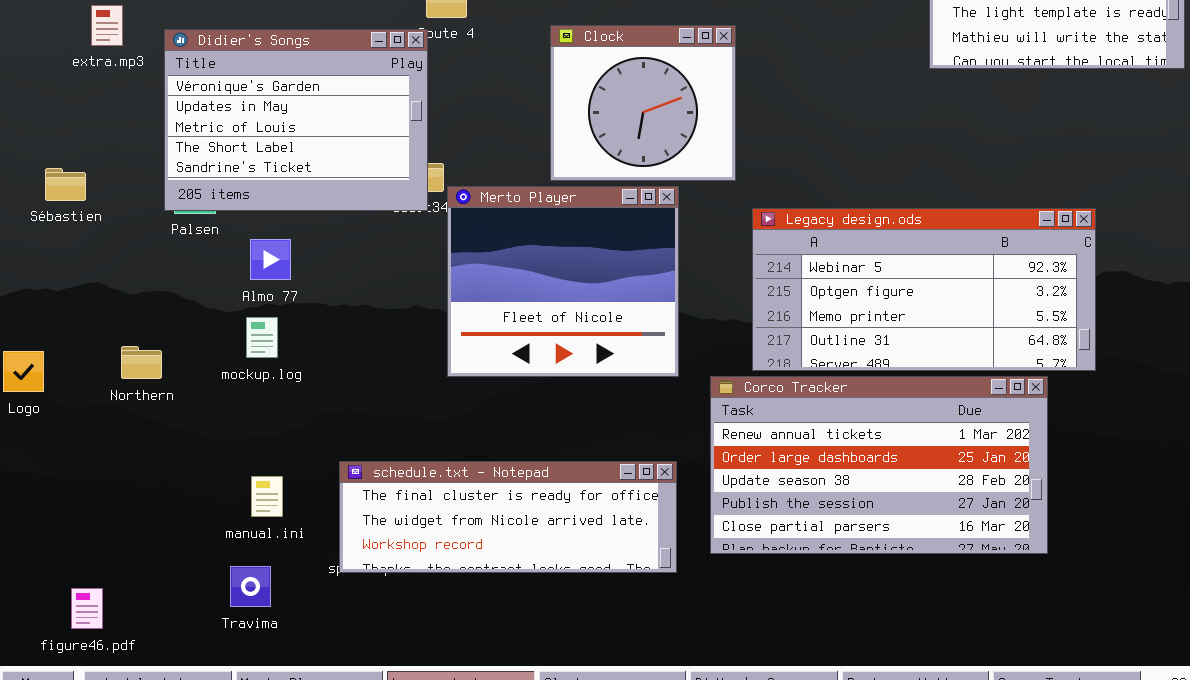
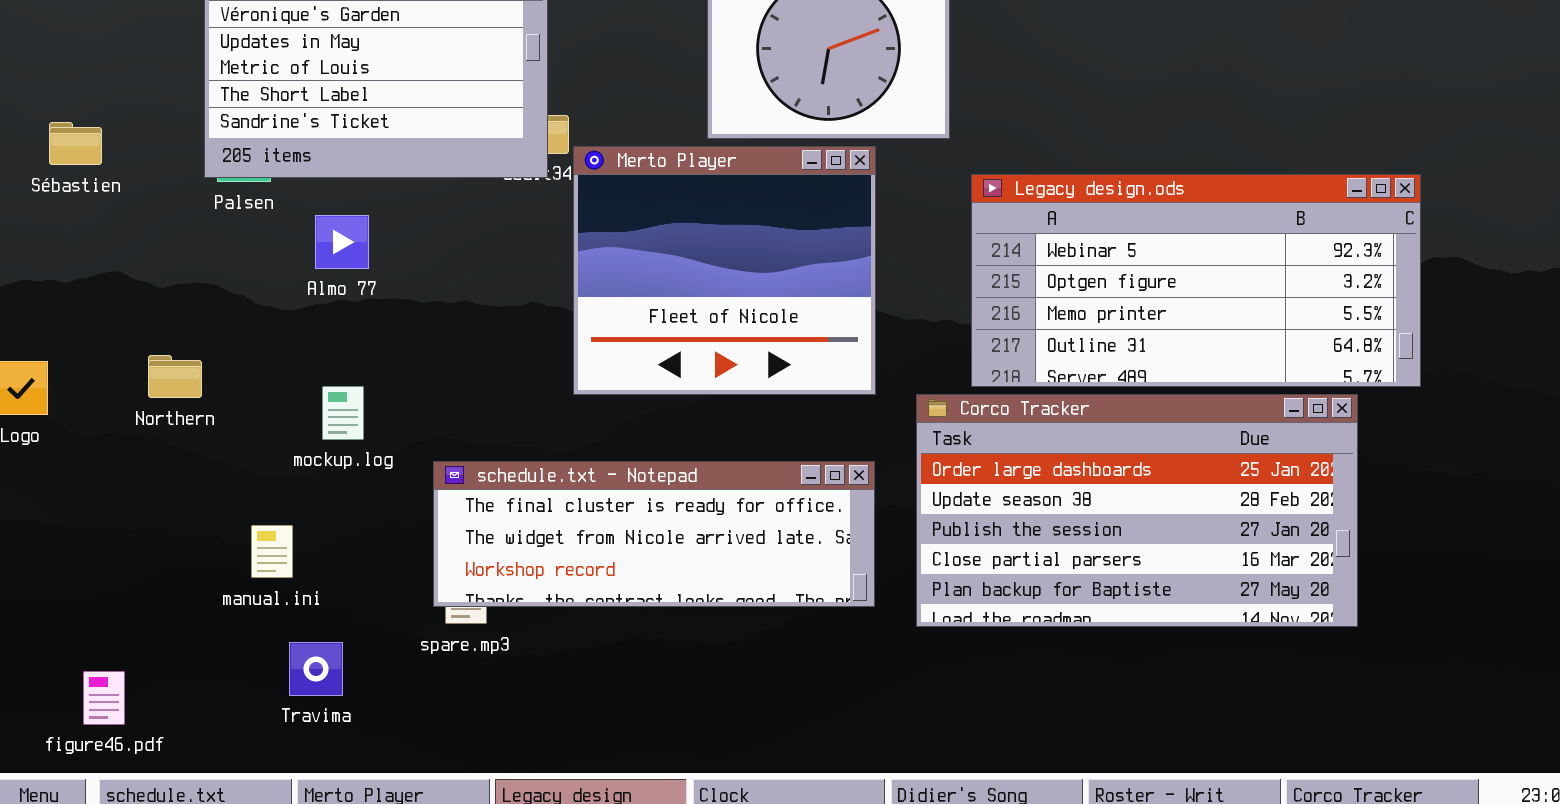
mockup.log: [246,317,278,358] -> [322,386,364,440], moved
Corco Tracker: [710,376,1048,554] -> [916,394,1358,627], scrolled down 1 row
schedule.txt - Notepad: [339,461,677,573] -> [433,461,875,607], moved
manual.ini: [251,476,283,517] -> [251,525,293,578], moved

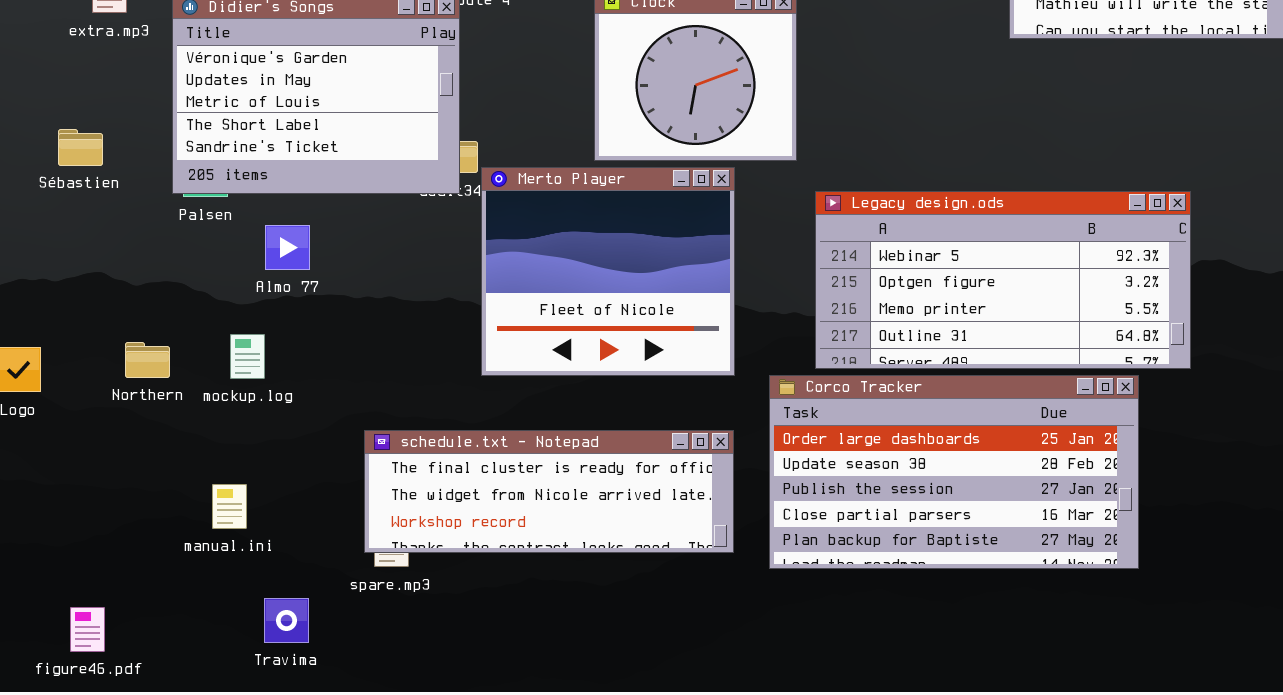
Sébastien: [49,122,102,165] -> [58,129,103,166], moved
mockup.log: [322,386,364,440] -> [230,334,265,379], moved
Travima: [289,642,343,696] -> [264,598,309,643], moved

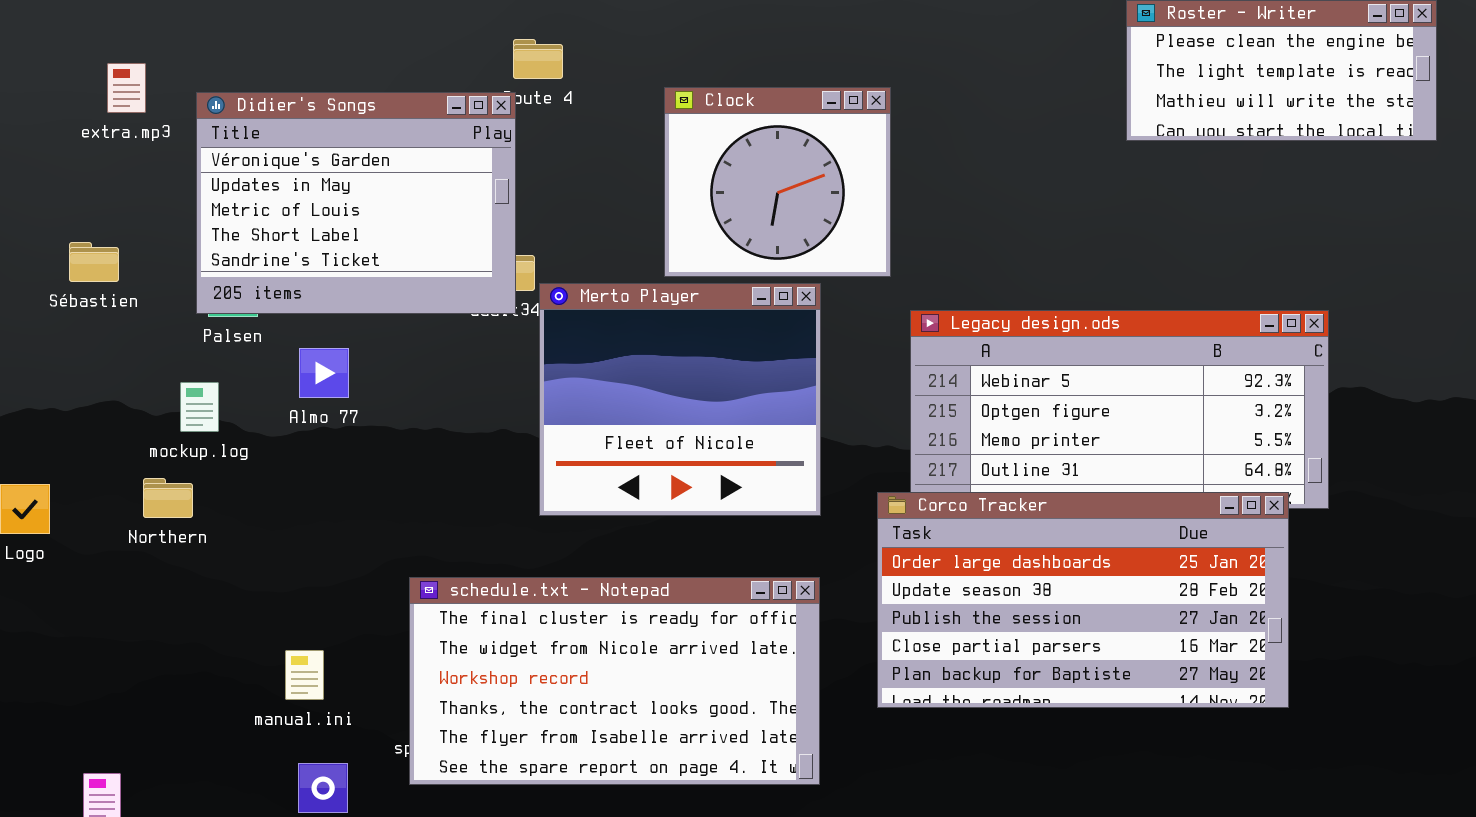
mockup.log: [230,334,265,379] -> [180,382,219,432], moved
Corco Tracker: [769,375,1139,569] -> [877,492,1289,708], moved
schedule.txt - Notepad: [364,430,734,553] -> [409,577,820,785], resized
manual.ini: [212,484,247,529] -> [285,650,324,700], moved

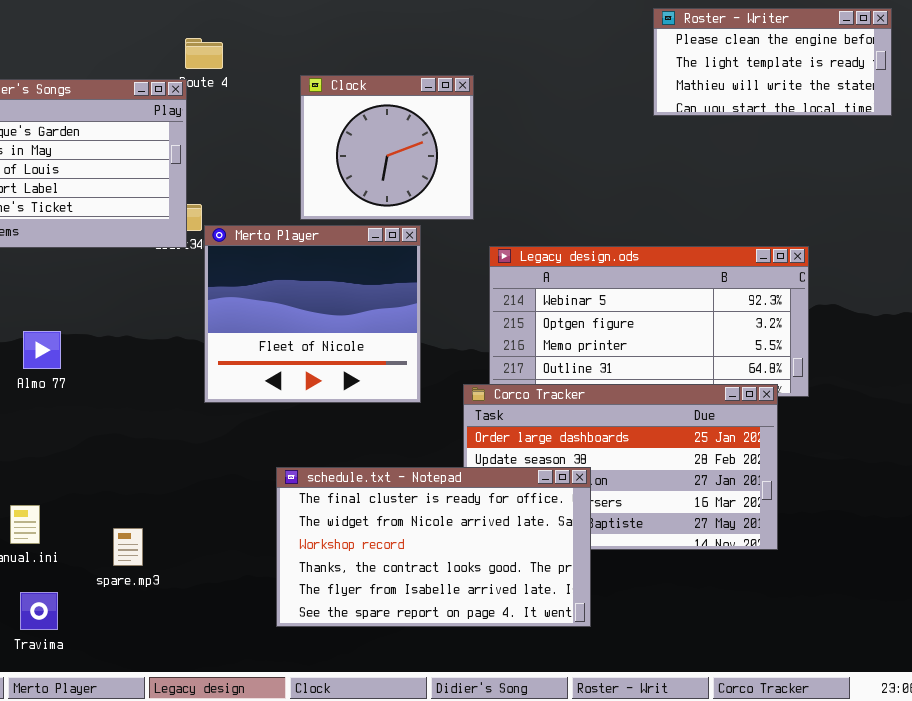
Almo 77: [299,348,349,398] -> [23,331,61,369], moved
schedule.txt - Notepad: [409,577,820,785] -> [276,467,591,627], moved

